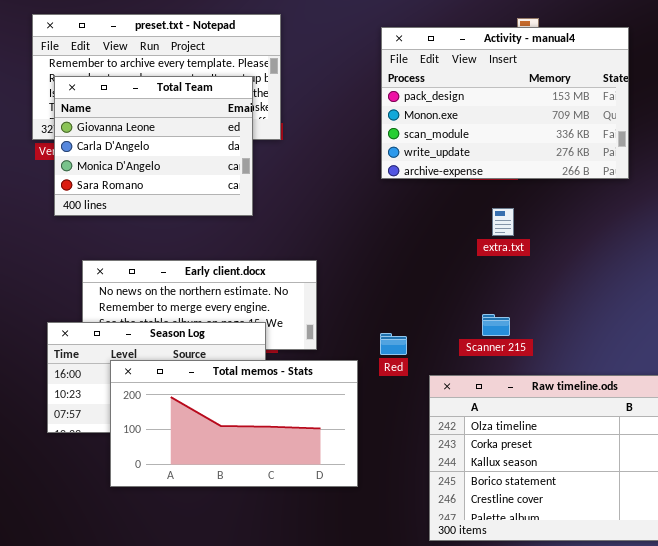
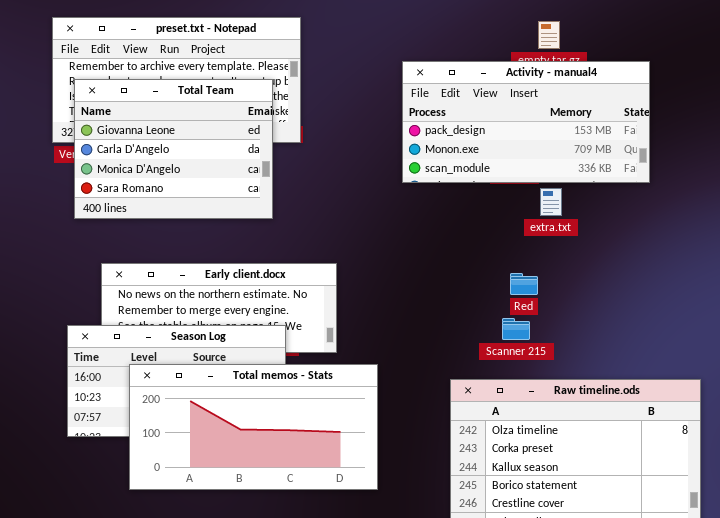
Activity - manual4: [381,27,629,179] -> [402,61,650,183], resized
extra.txt: [492,208,514,236] -> [540,188,562,216], moved
Red: [380,333,407,355] -> [510,273,538,295], moved

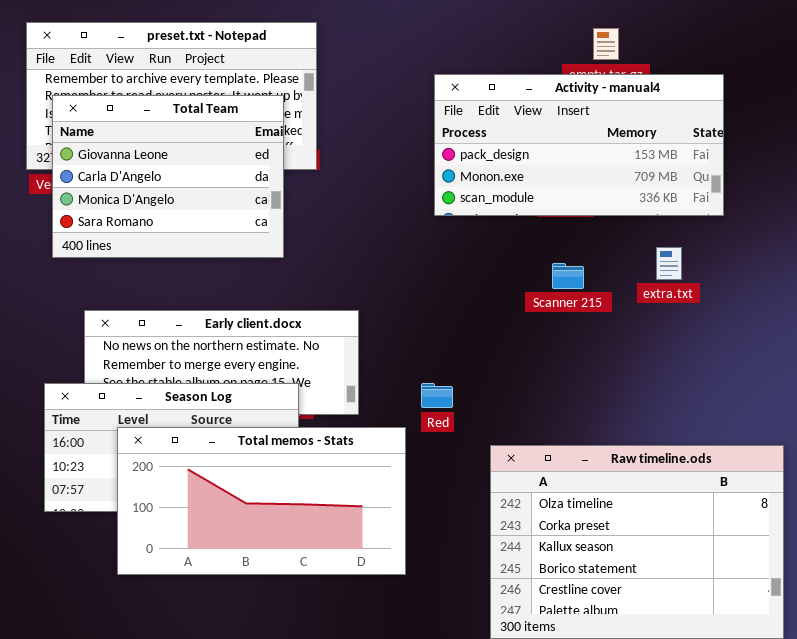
extra.txt: [540,188,562,216] -> [656,247,682,280], moved
Red: [510,273,538,295] -> [421,383,453,408], moved
Scanner 215: [502,318,530,340] -> [552,263,584,289], moved

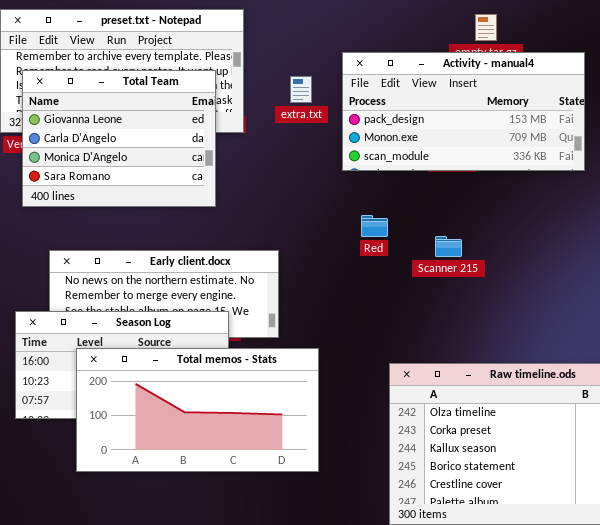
extra.txt: [656,247,682,280] -> [290,76,312,103], moved
Scanner 215: [552,263,584,289] -> [435,236,462,257], moved
Red: [421,383,453,408] -> [361,215,388,237], moved

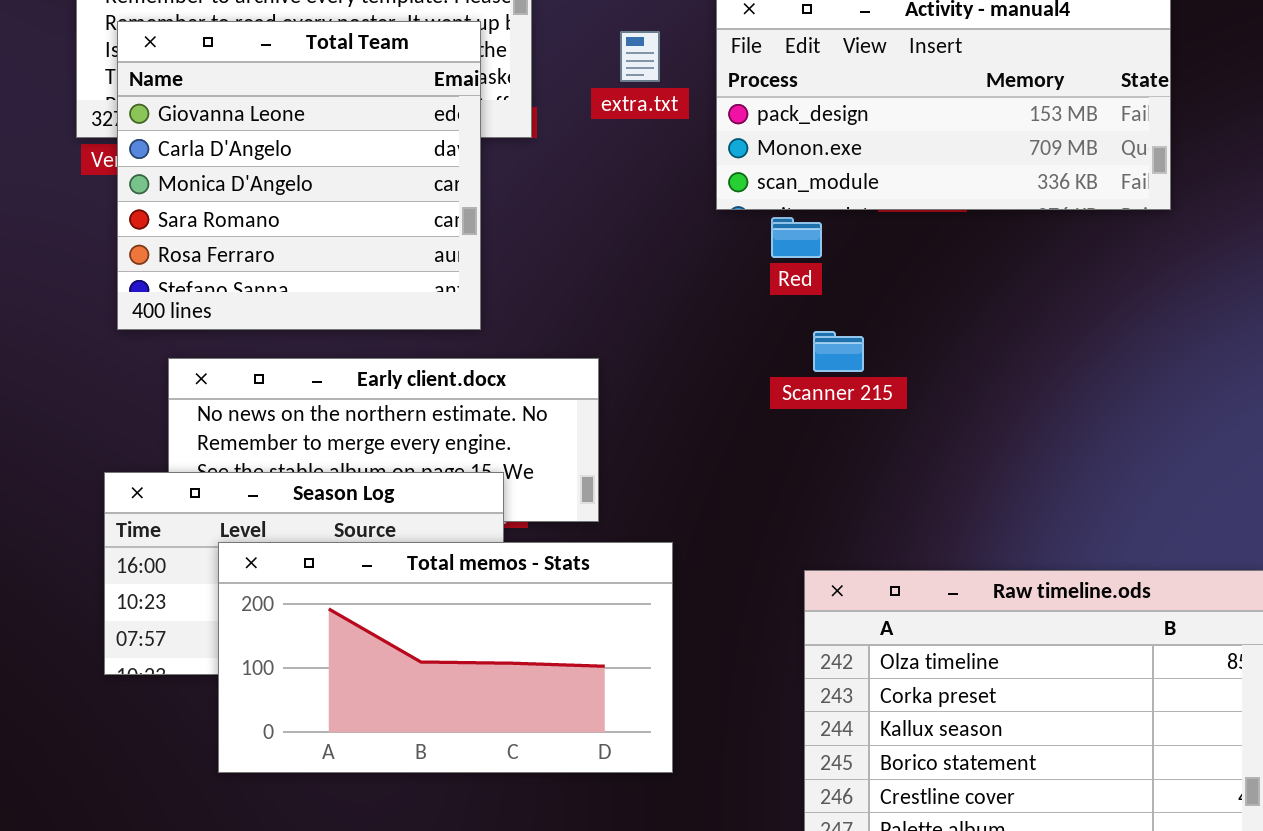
Total Team: [22,70,216,207] -> [117,21,481,330], resized
Red: [361,215,388,237] -> [771,217,822,258], moved
Scanner 215: [435,236,462,257] -> [813,331,864,372], moved

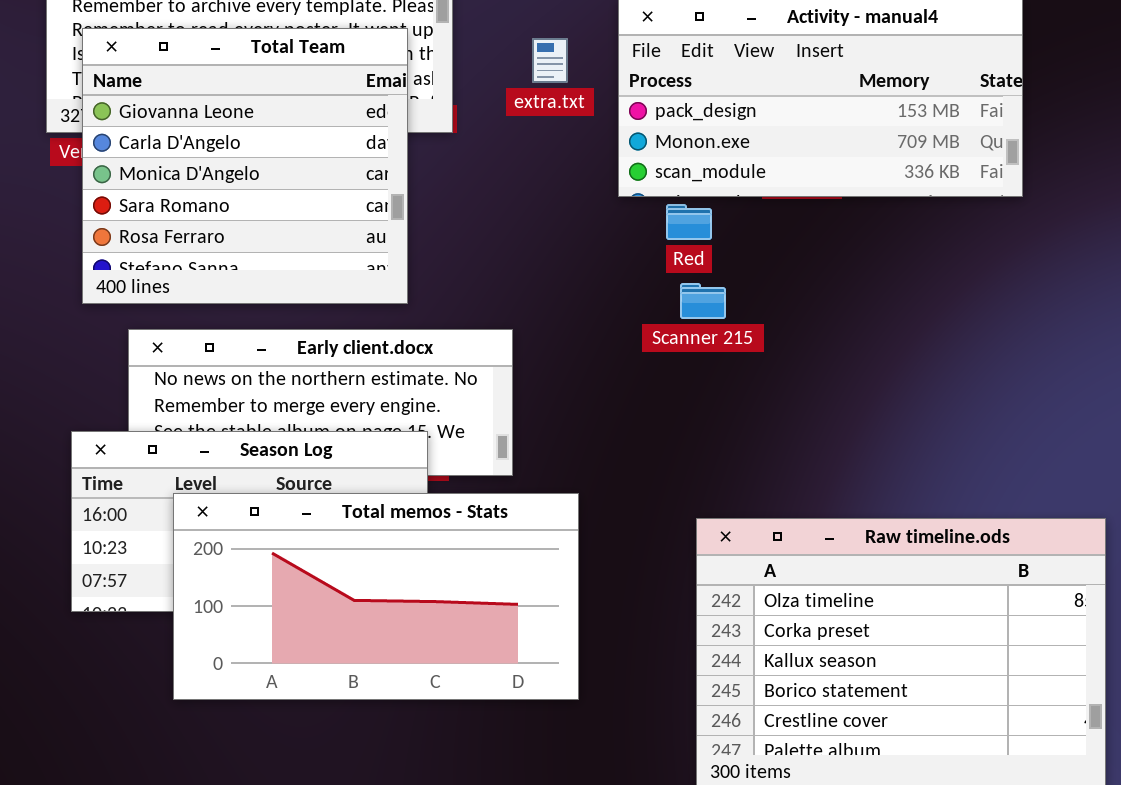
Scanner 215: [813,331,864,372] -> [680,283,726,319], moved

